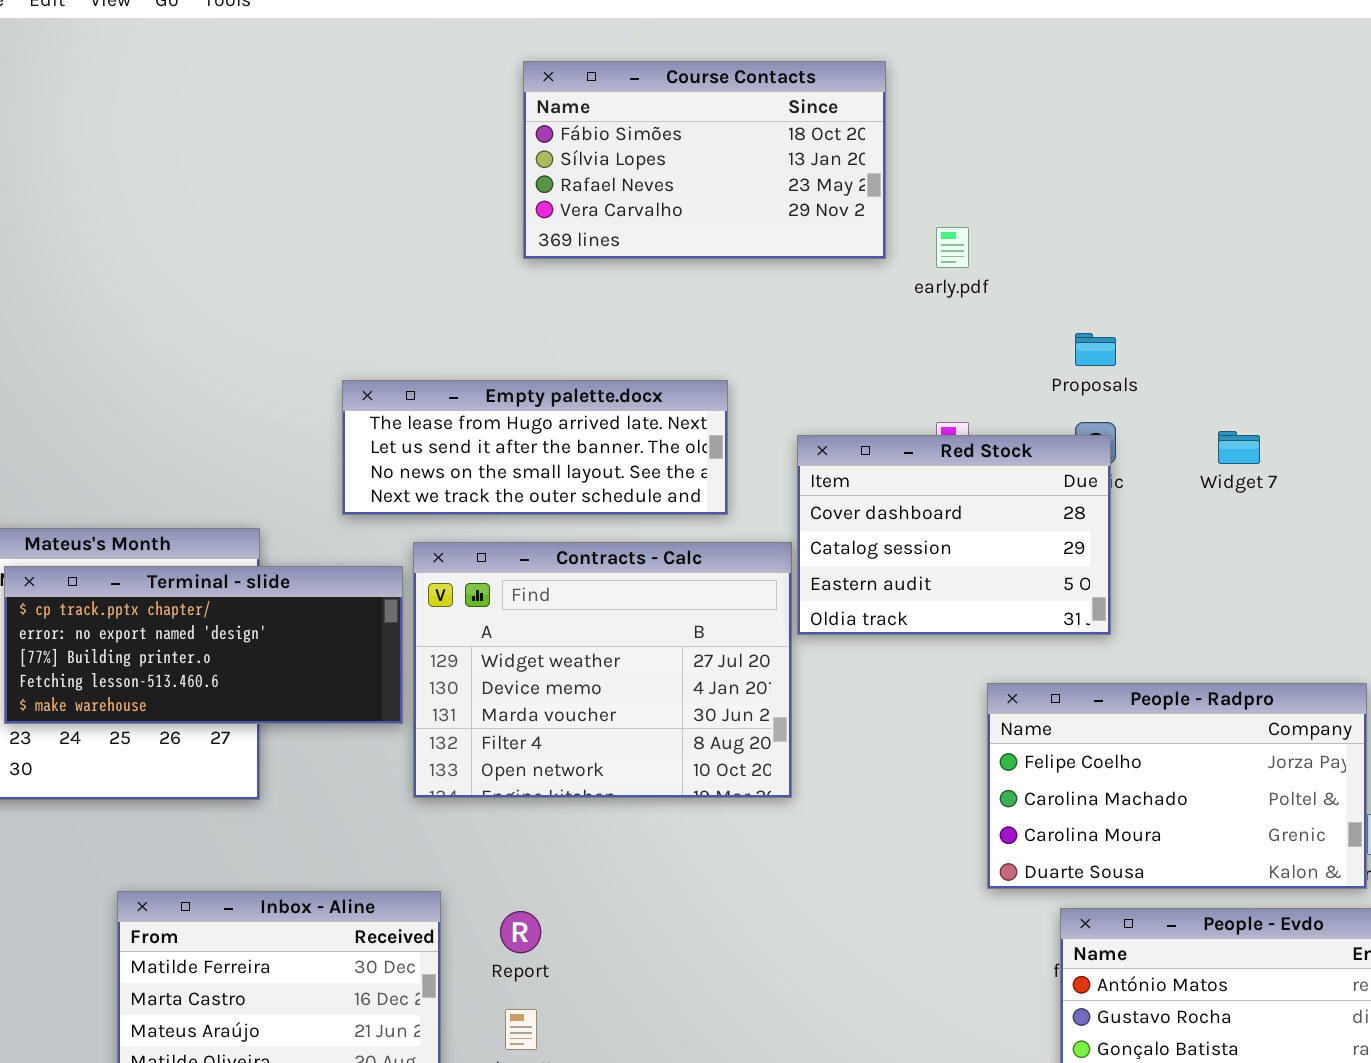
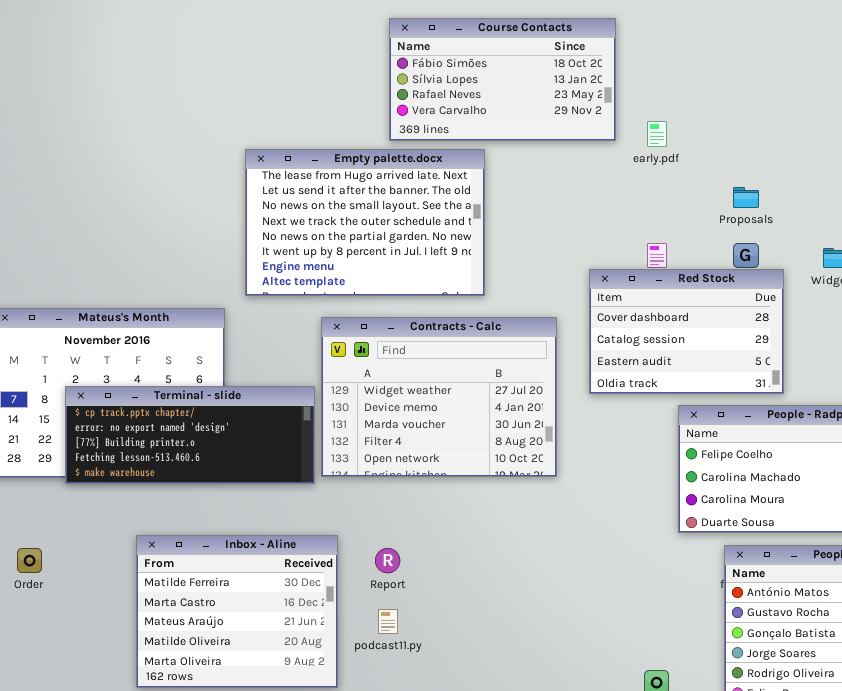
Empty palette.docx: [342,380,728,515] -> [245,149,485,296], moved, resized
Red Stock: [797,435,1111,635] -> [589,269,784,394], moved
Terminal - slide: [4,566,403,724] -> [65,386,315,484], moved

